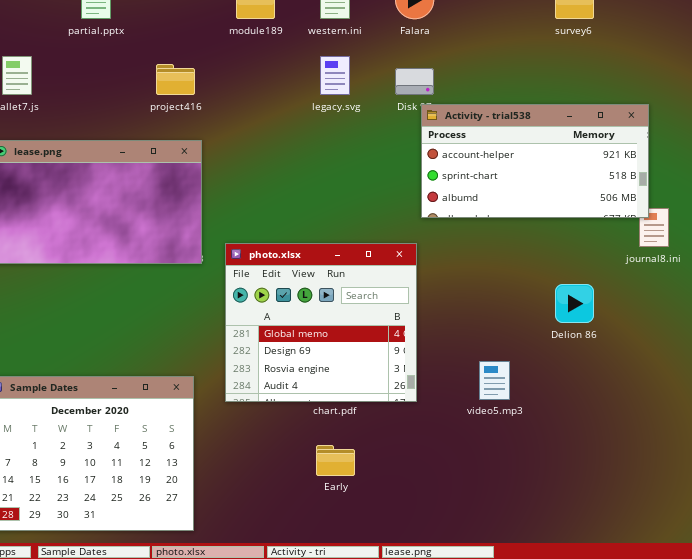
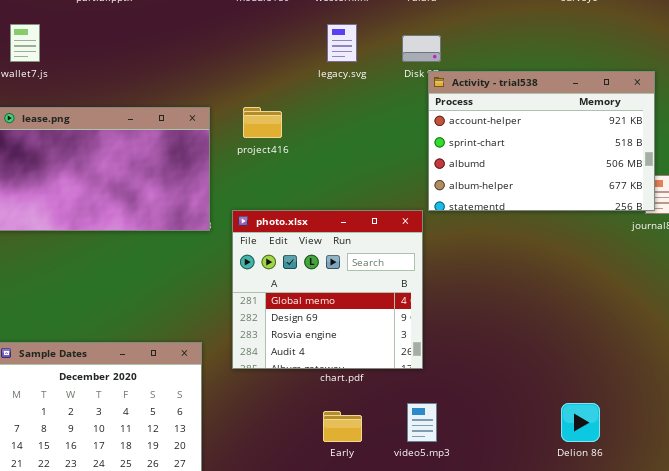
project416: [156,64,195,95] -> [243,107,282,138], moved
Activity - trial538: [421,104,649,218] -> [428,71,655,211], resized
Delion 86: [555,284,594,323] -> [561,403,600,442], moved
video5.mp3: [479,361,510,400] -> [407,403,437,442], moved

